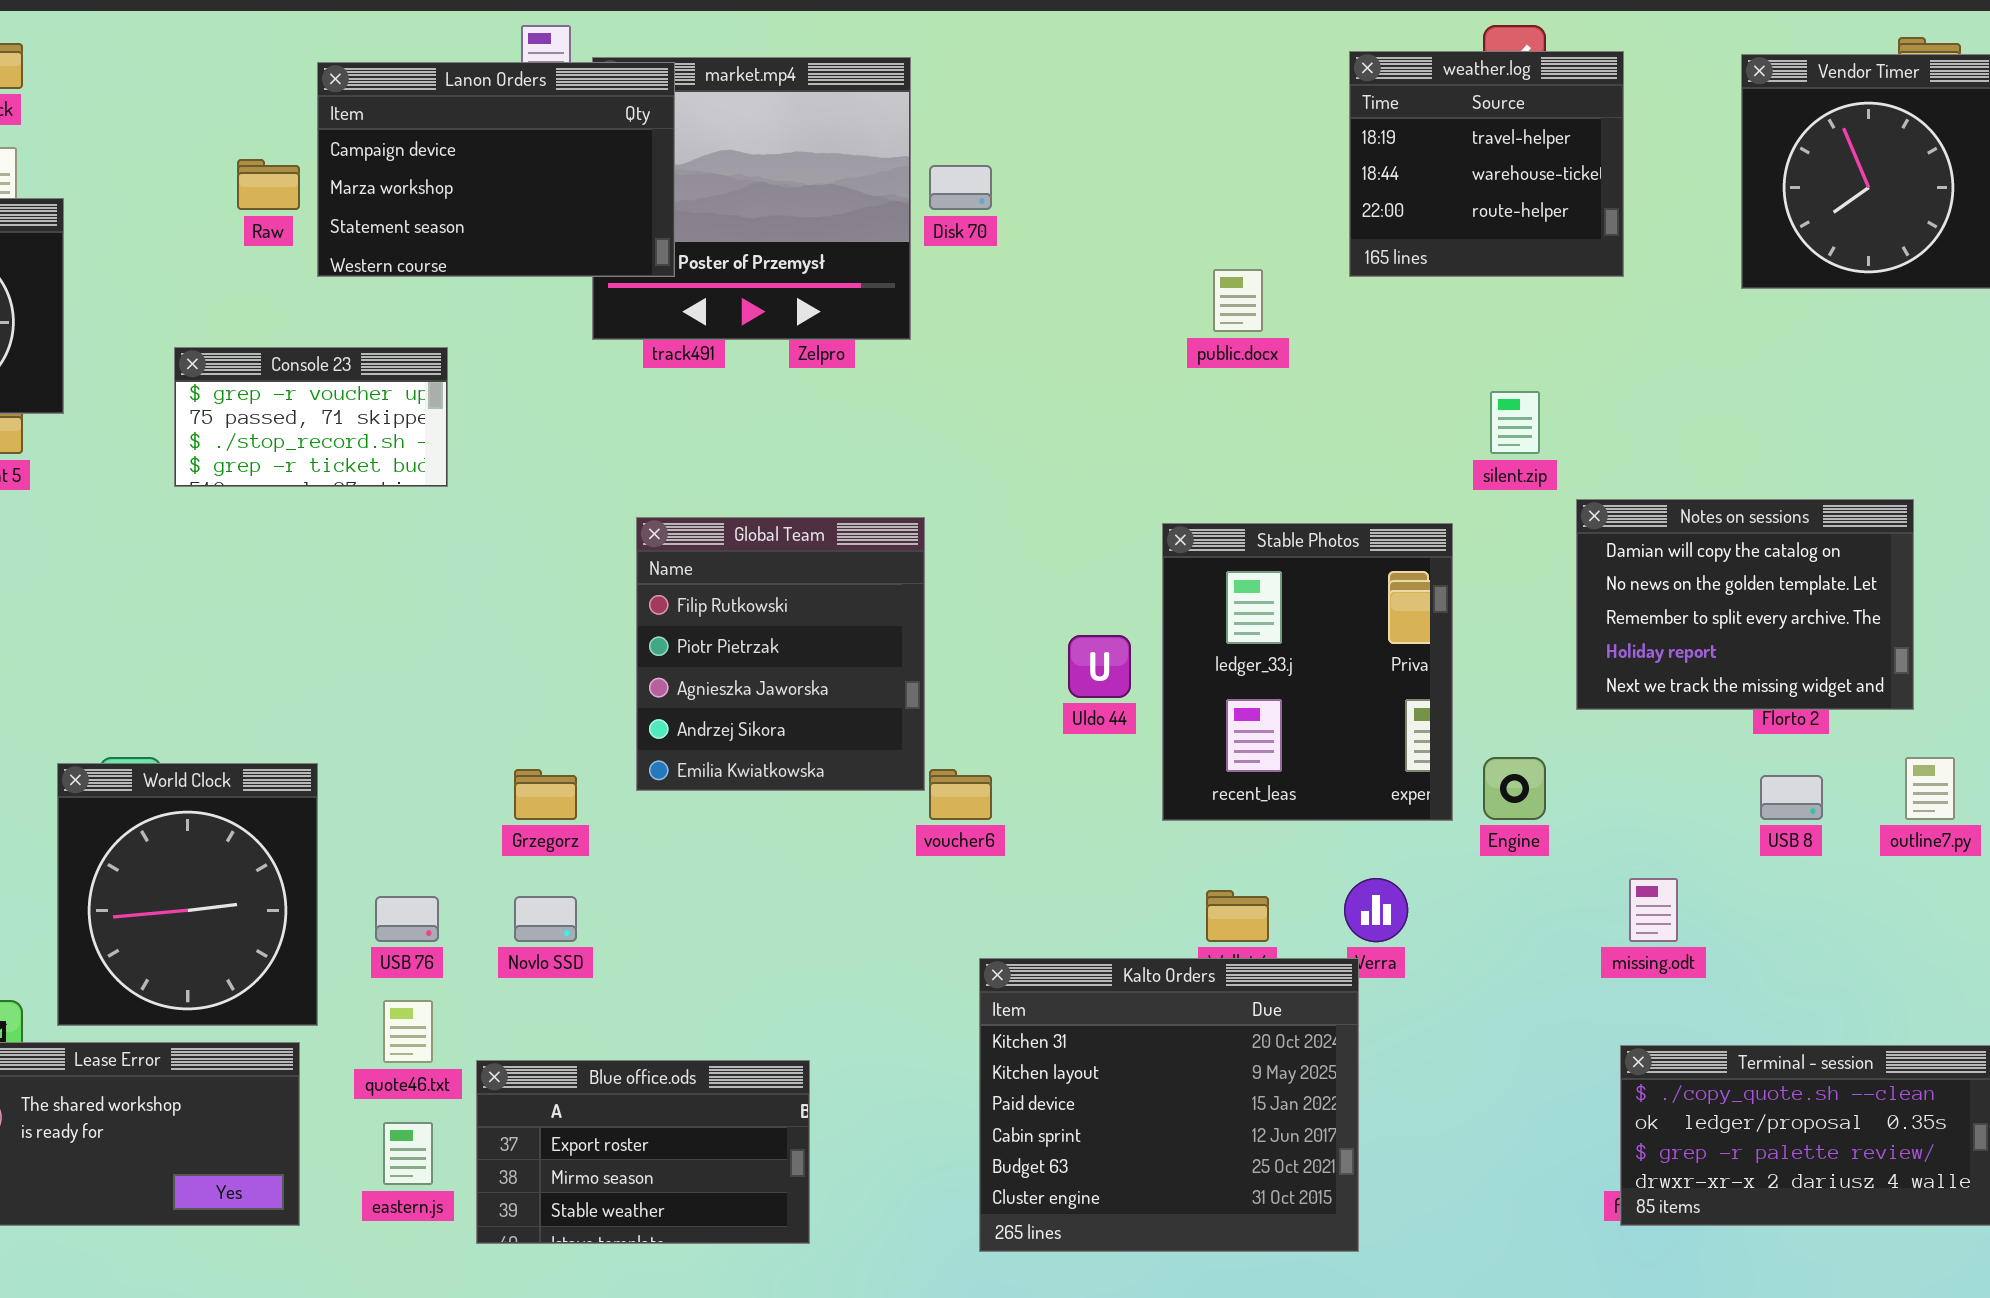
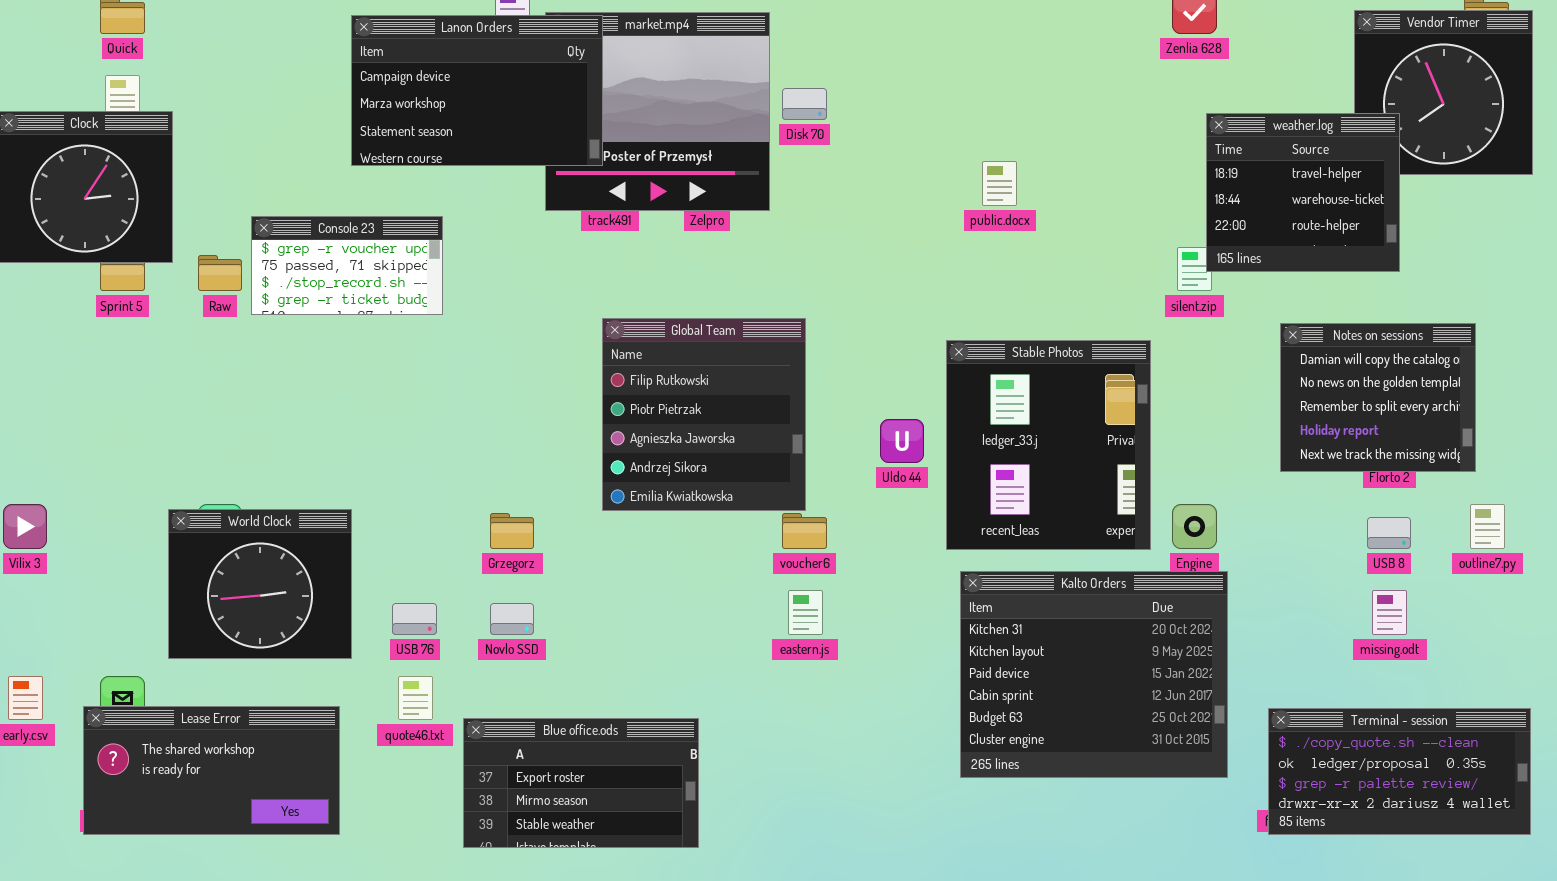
weather.log: [1349,51,1624,277] -> [1206,113,1400,272], moved
Raw: [237,159,300,210] -> [198,255,242,291], moved
Notes on sessions: [1576,499,1914,710] -> [1280,323,1476,472], resized
Global Team: [636,517,925,791] -> [602,318,806,511], moved
World Clock: [57,763,318,1026] -> [168,509,352,659], resized
missing.odt: [1629,878,1678,942] -> [1372,590,1407,635], moved
Kalto Orders: [979,958,1359,1252] -> [960,571,1228,778], moved
eastern.js: [383,1122,433,1185] -> [788,590,823,635], moved

